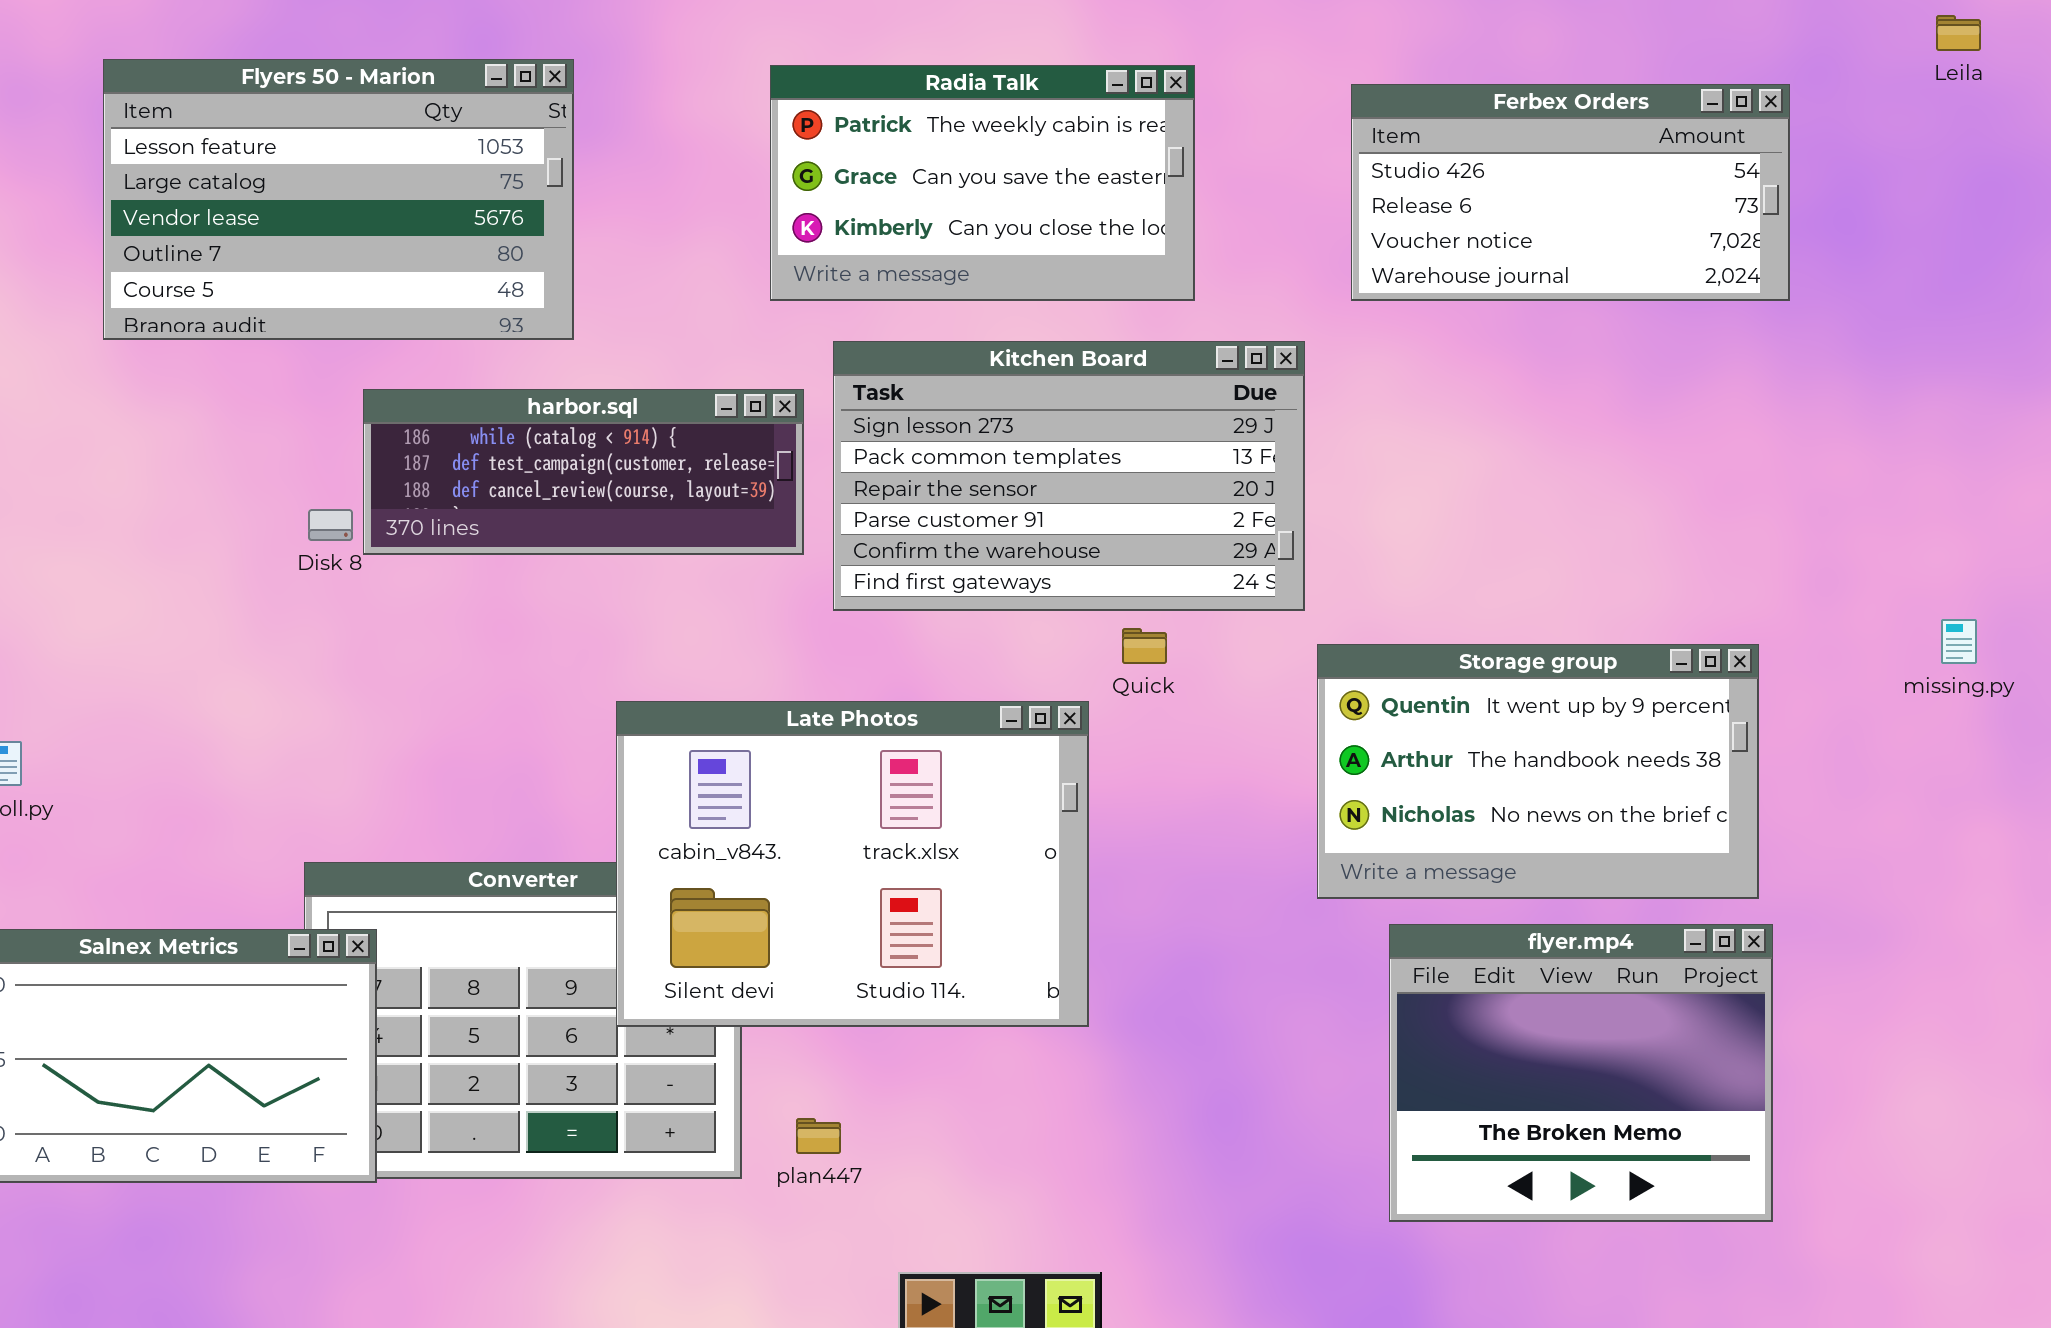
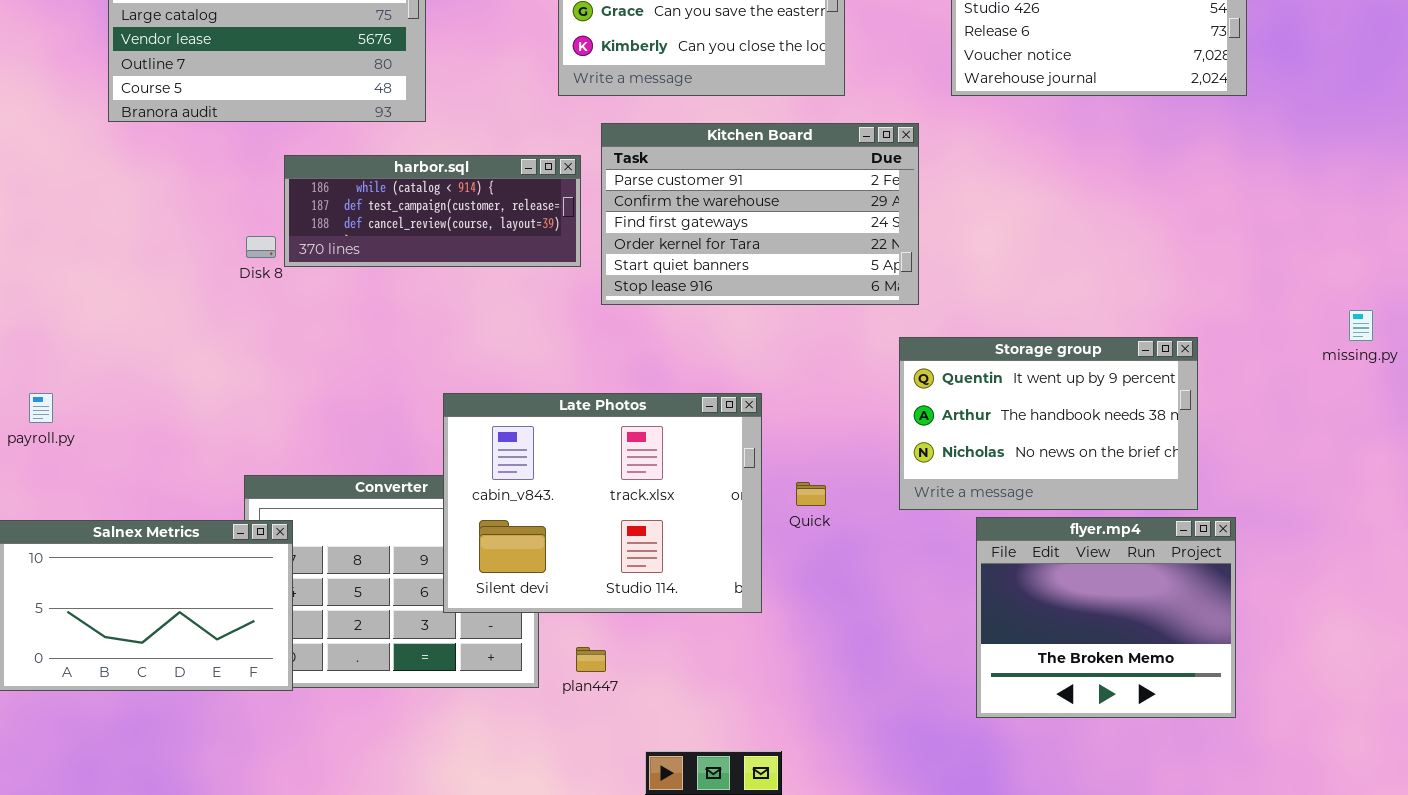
Kitchen Board: [833,341,1305,611] -> [601,123,919,305], scrolled down 3 rows
Quick: [1122,628,1167,664] -> [796,482,826,506], moved
Storage group: [1317,644,1759,899] -> [899,337,1198,510], moved
Late Photos: [616,701,1089,1027] -> [443,393,762,613], moved

